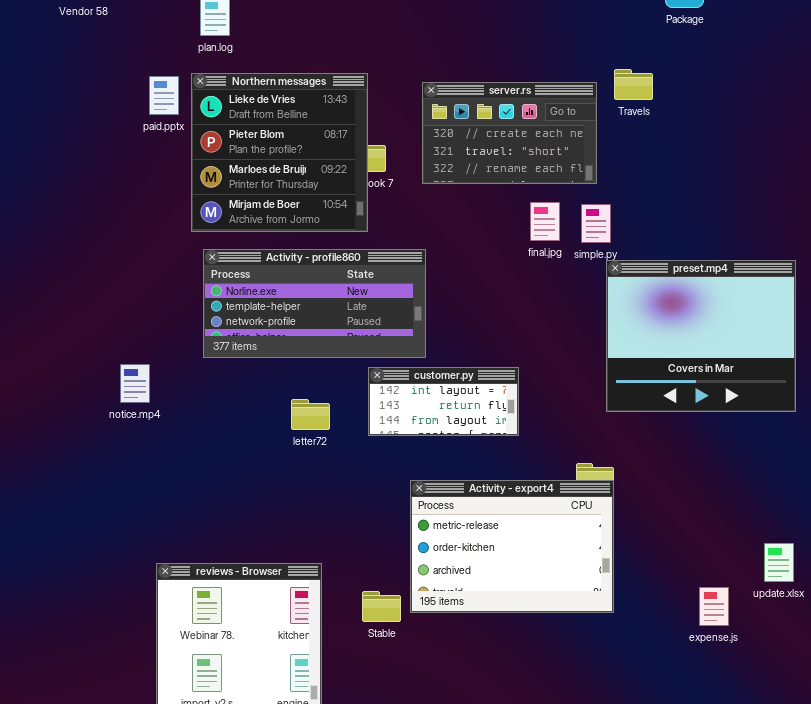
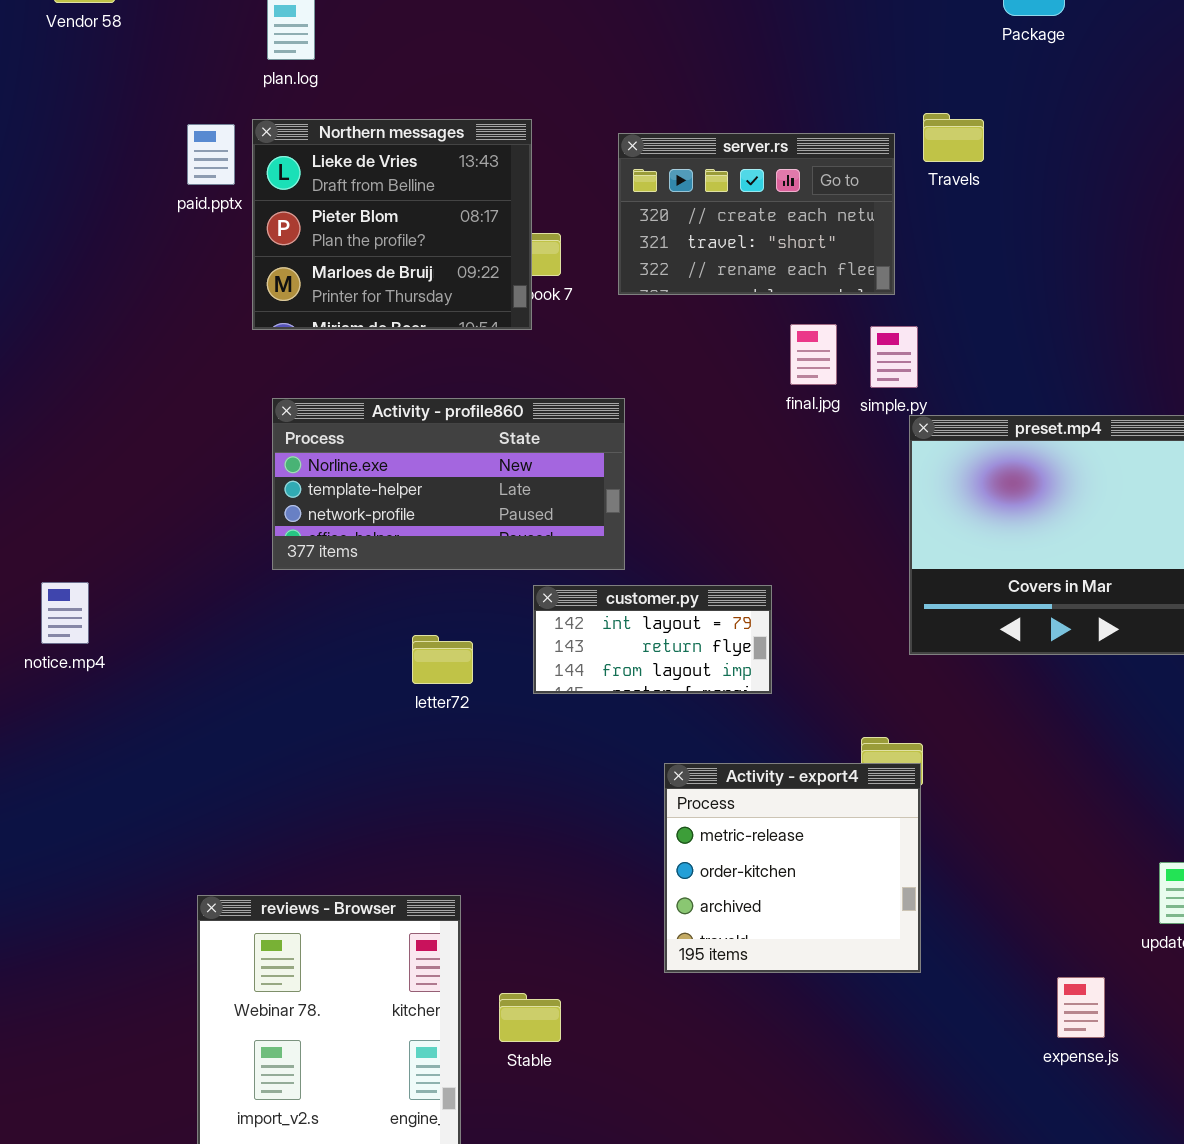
Northern messages: [191,73,368,232] -> [252,119,532,330], resized
notice.mp4: [120,364,150,403] -> [41,582,89,644], moved
Activity - export4: [410,480,614,613] -> [664,763,921,973], resized
expense.js: [699,587,729,626] -> [1057,977,1105,1038], moved
Stable: [362,591,401,622] -> [499,993,561,1042], moved

